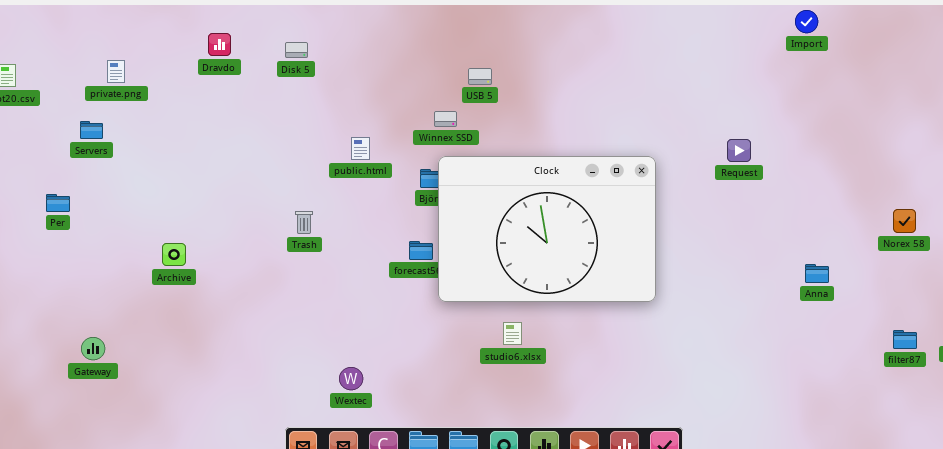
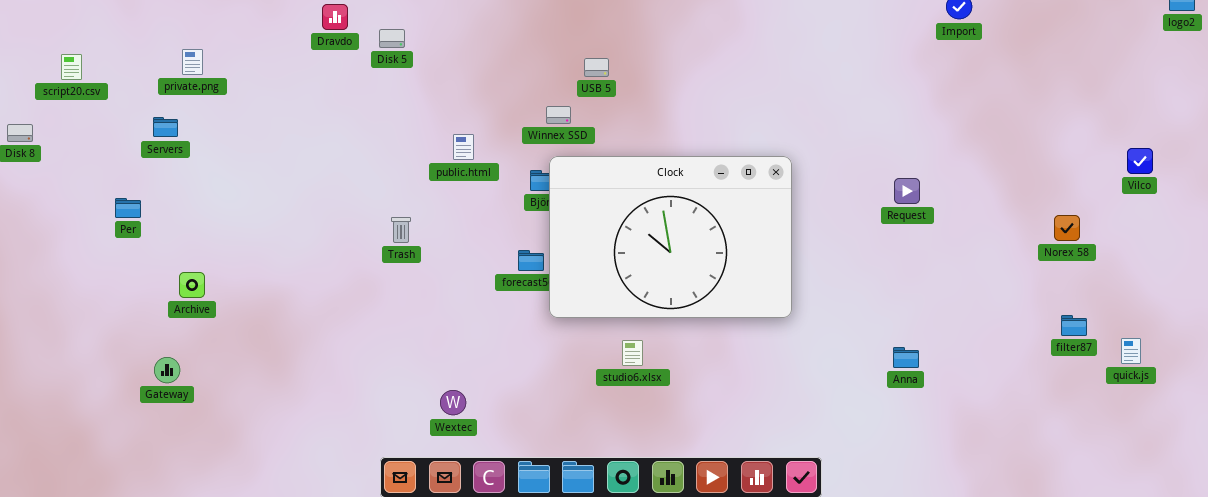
Dravdo: [208,33,231,56] -> [322,4,348,30], moved
Request: [727,139,751,162] -> [894,178,920,204], moved
Archive: [162,243,186,266] -> [179,272,205,298], moved
Anna: [805,264,829,283] -> [893,347,919,368], moved
filter87: [893,330,917,349] -> [1061,315,1087,336], moved

